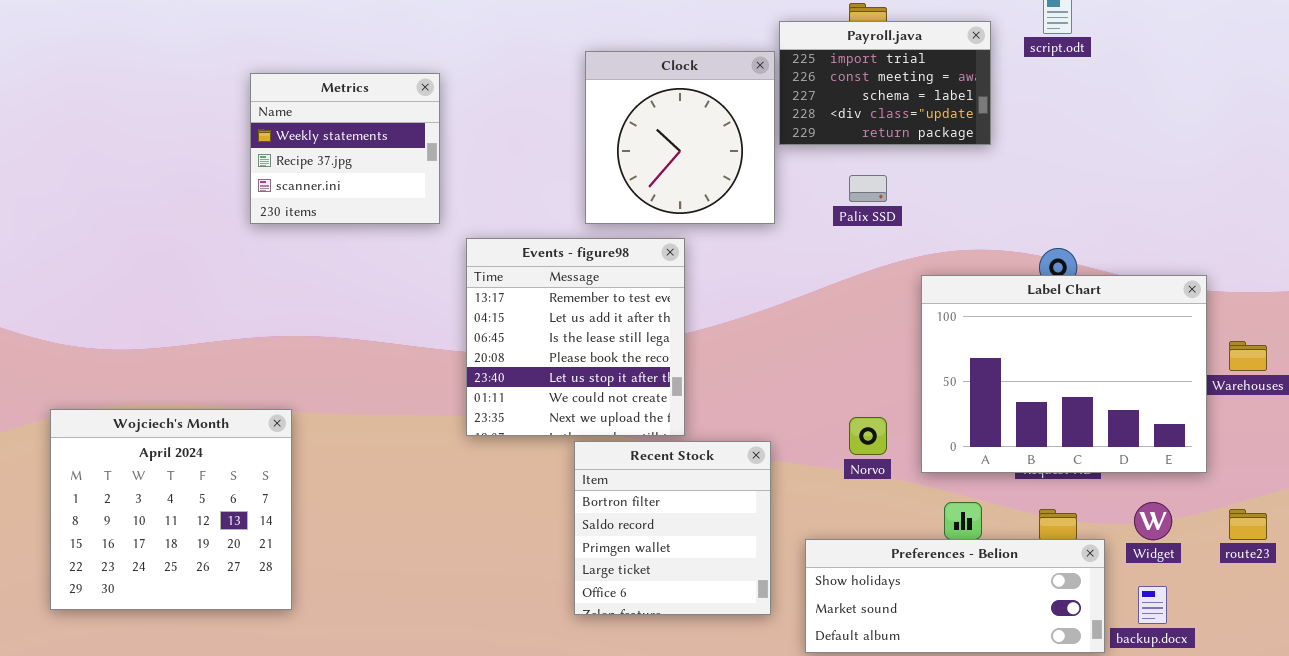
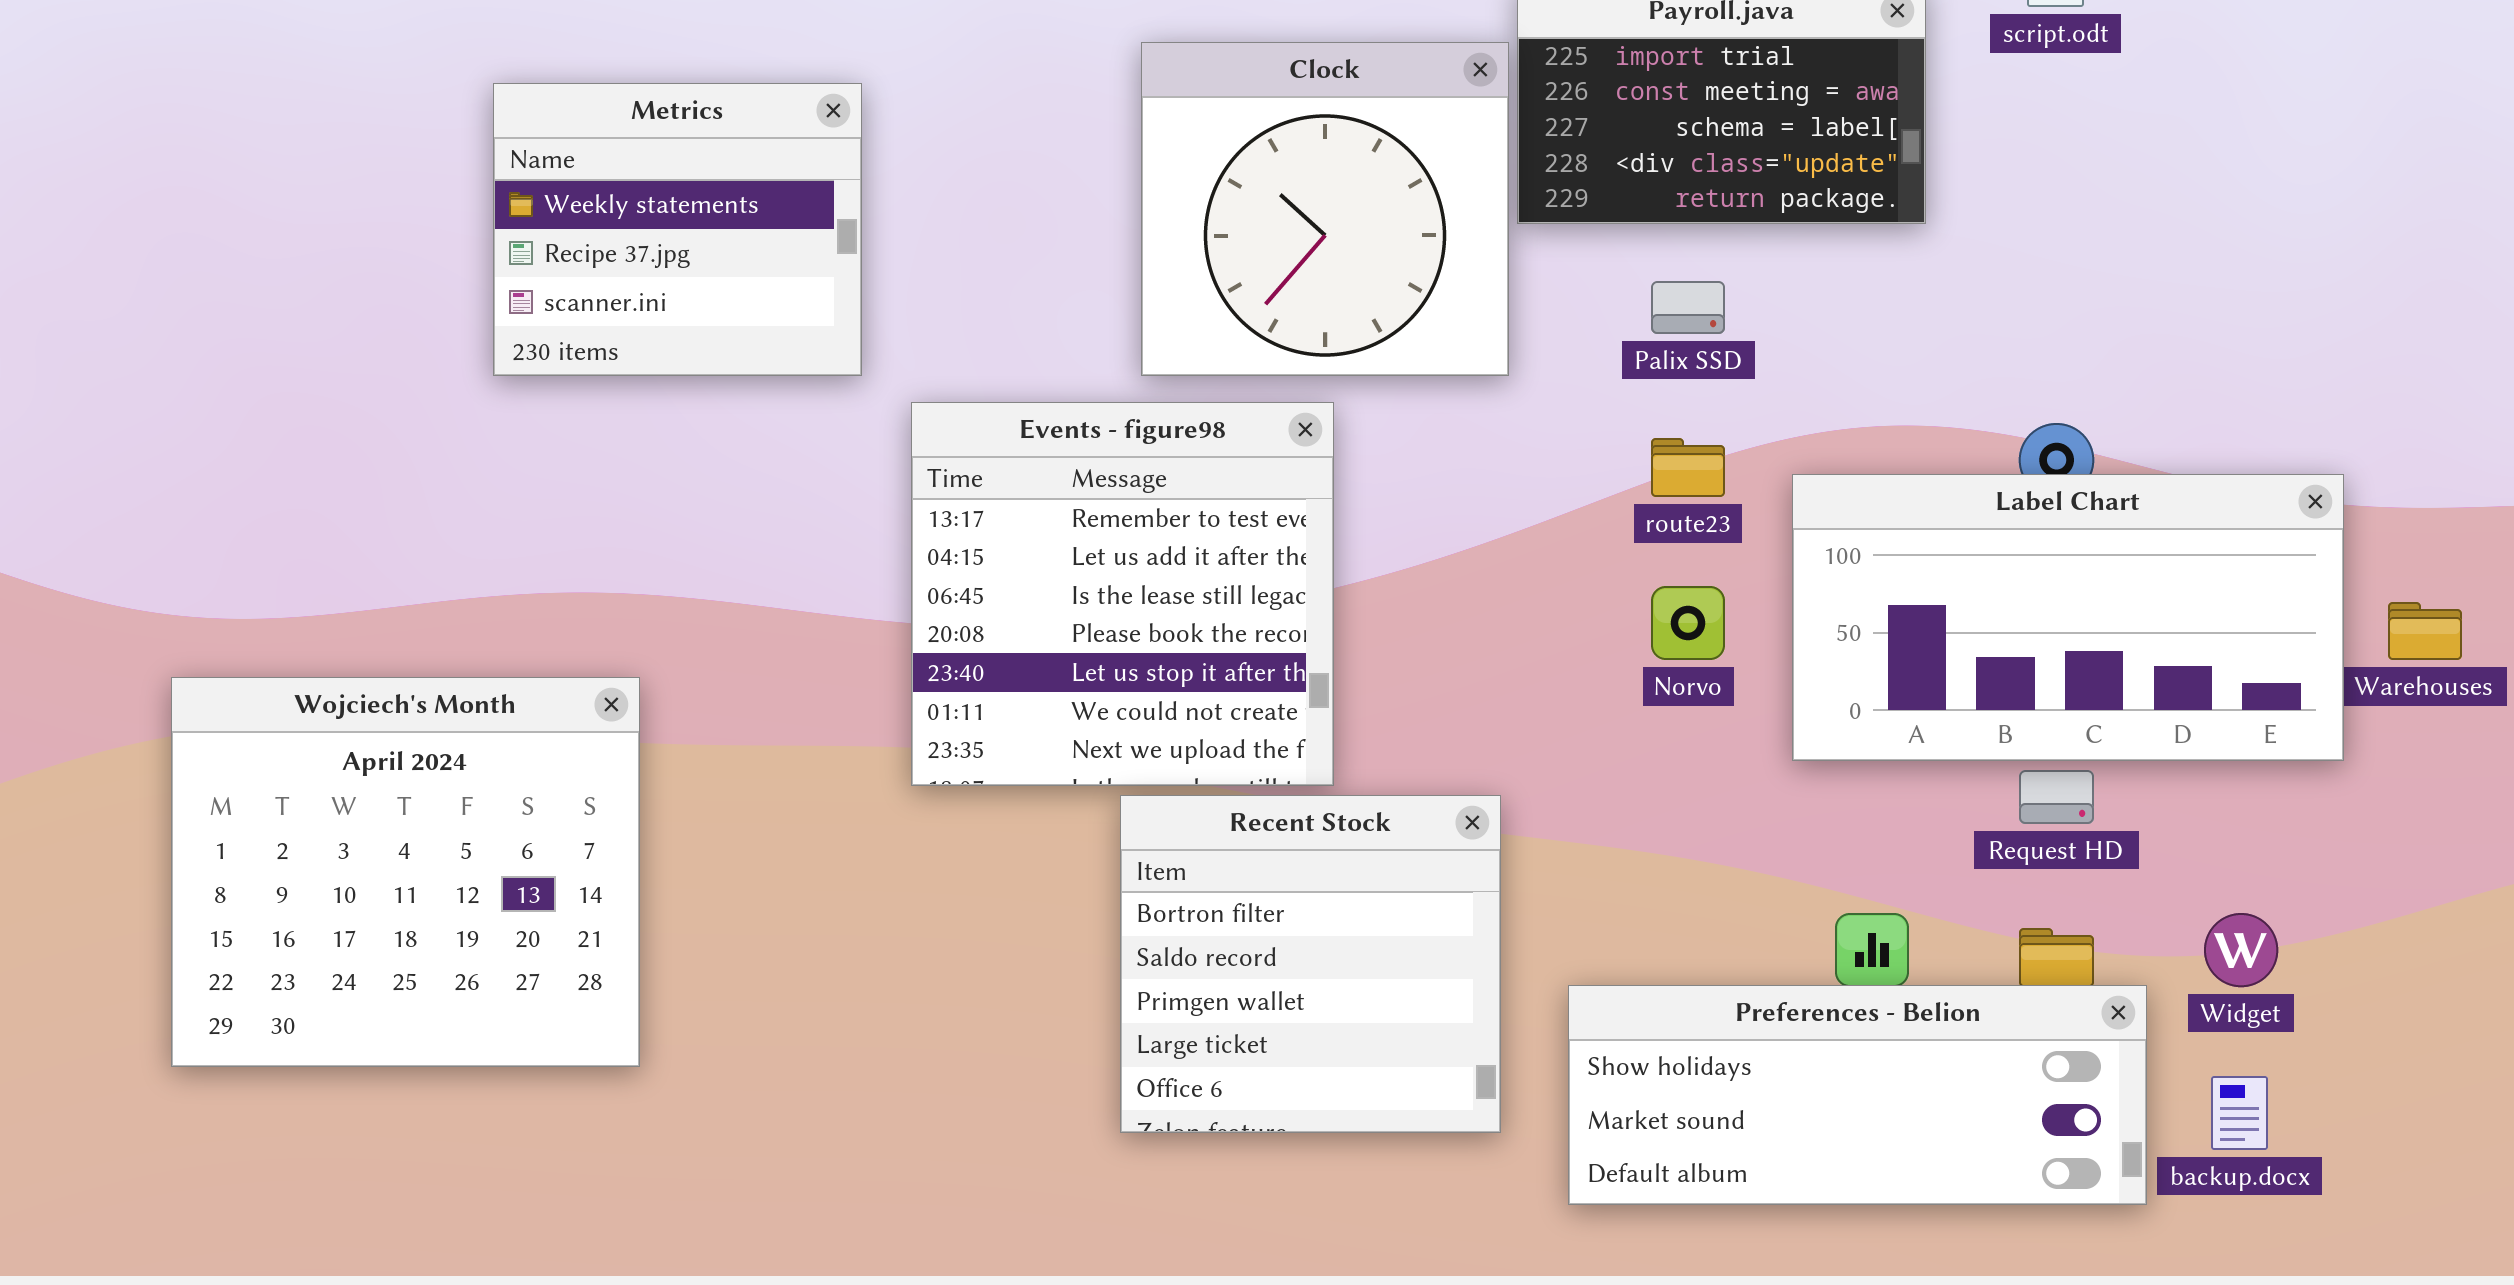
Label Chart: [921,275,1207,473] -> [1792,474,2344,761], resized
Wojciech's Month: [50,409,292,610] -> [171,677,640,1067], moved
Norvo: [849,417,887,455] -> [1651,586,1725,660], moved
route23: [1229,509,1267,540] -> [1651,438,1725,497], moved

